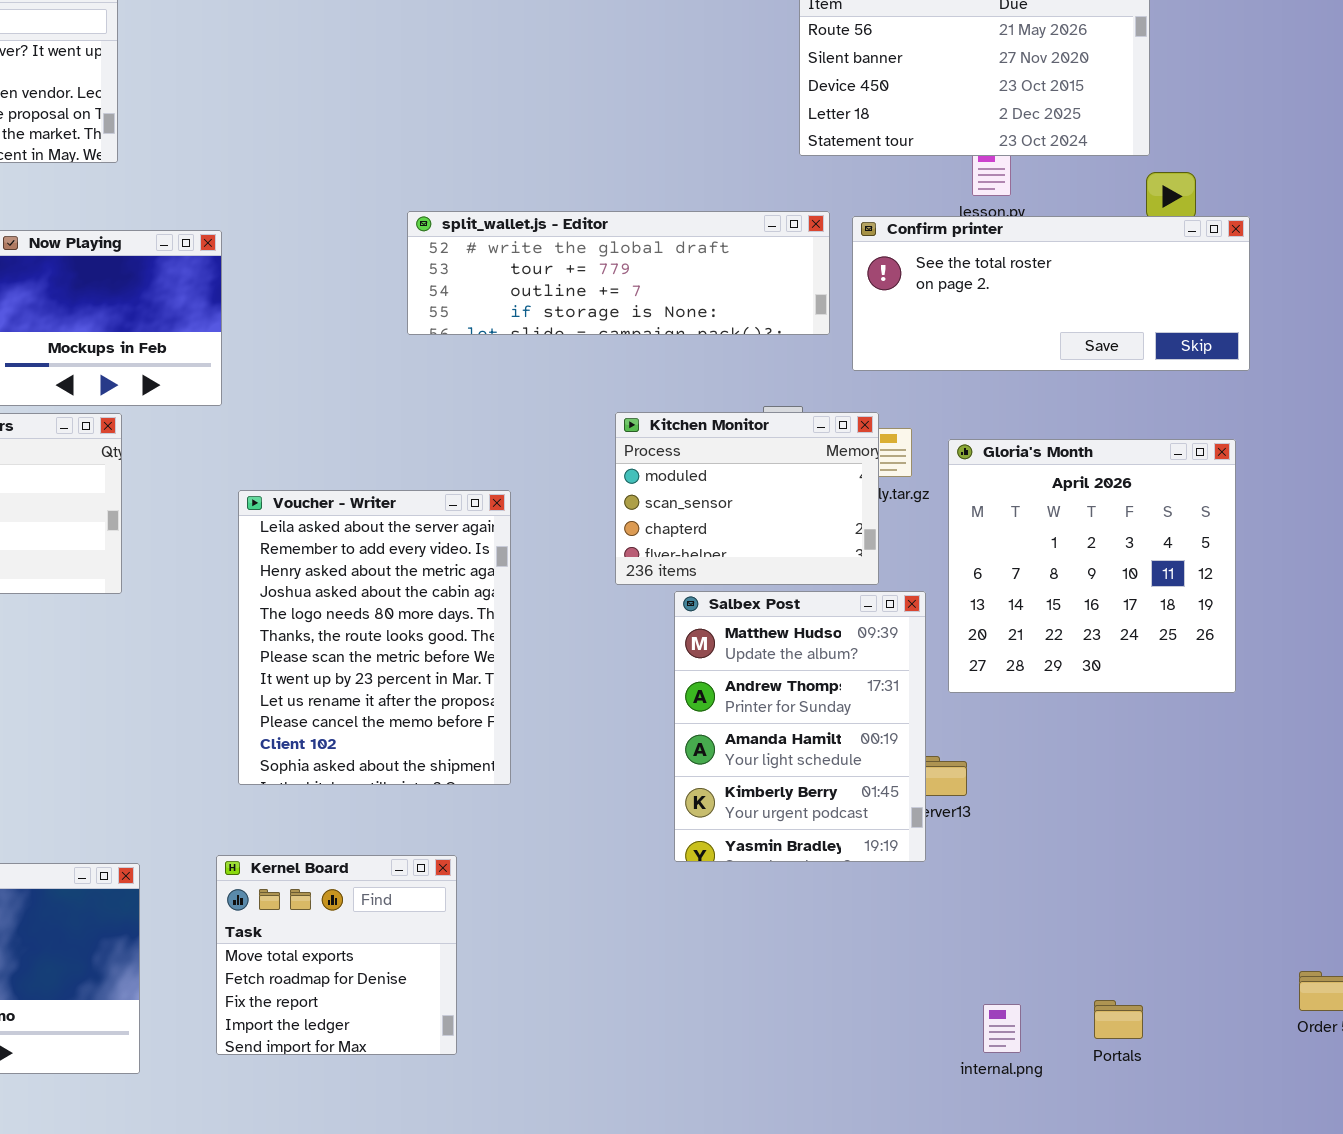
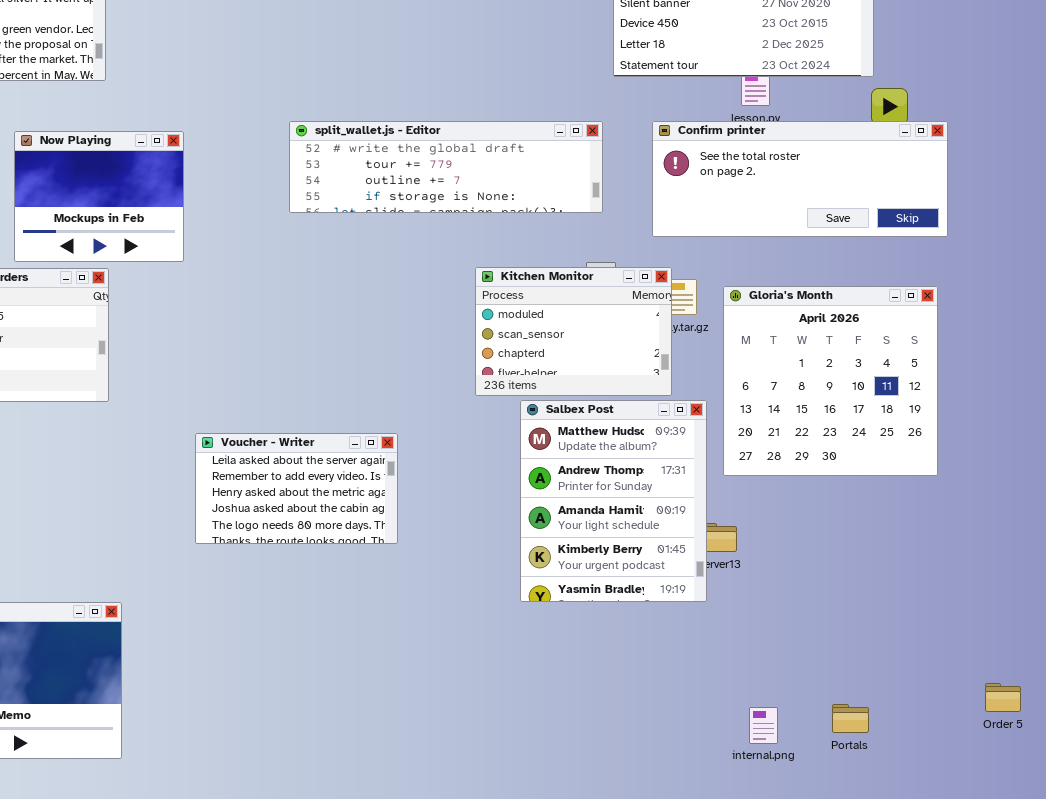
split_wallet.js - Editor: [407,211,830,335] -> [289,121,603,213], moved
Voucher - Writer: [238,490,511,785] -> [195,433,398,544], resized
Kernel Board: [216,855,457,1055] -> none, closed

